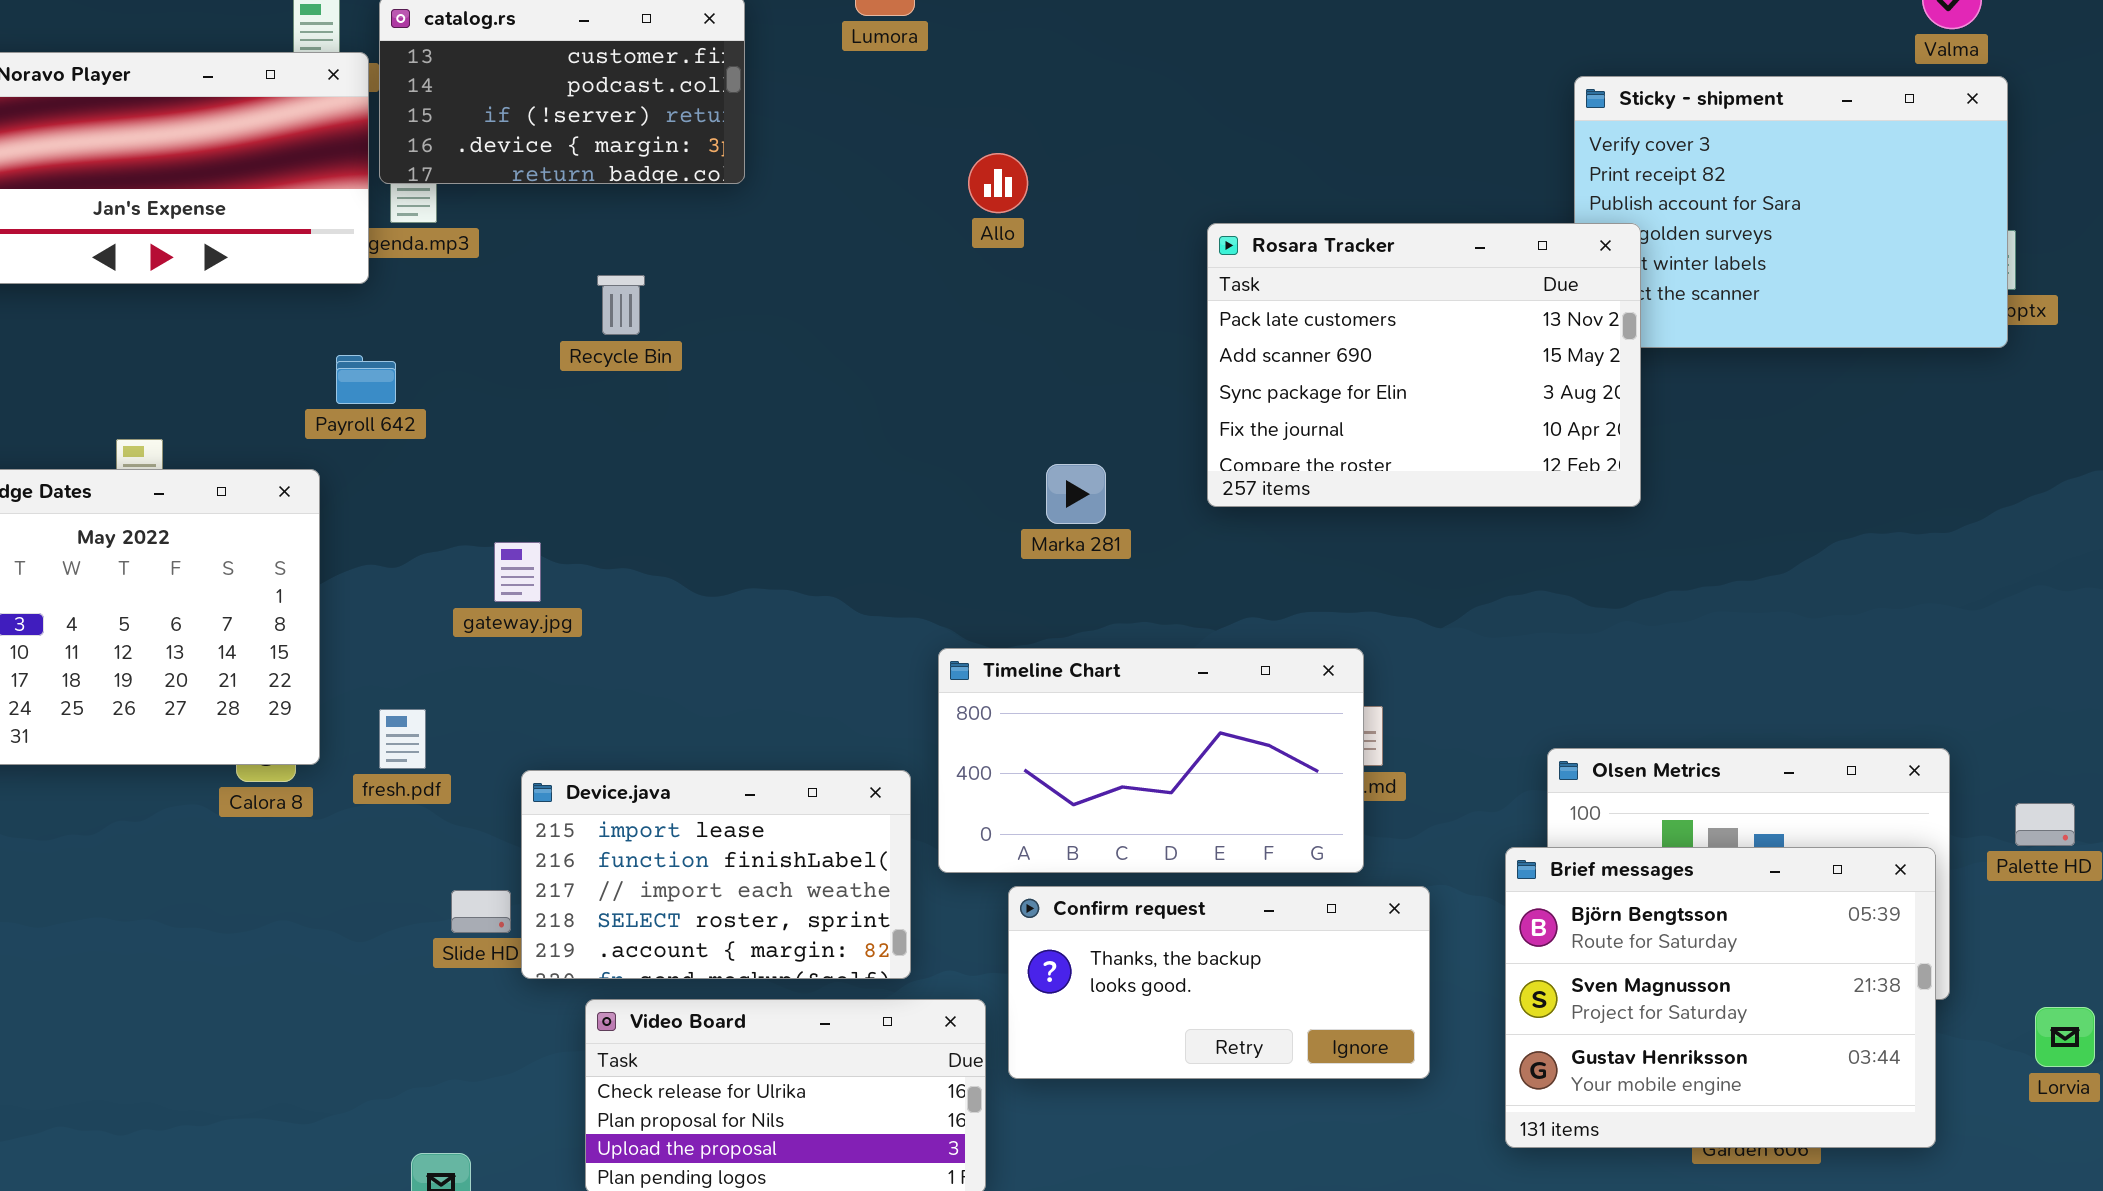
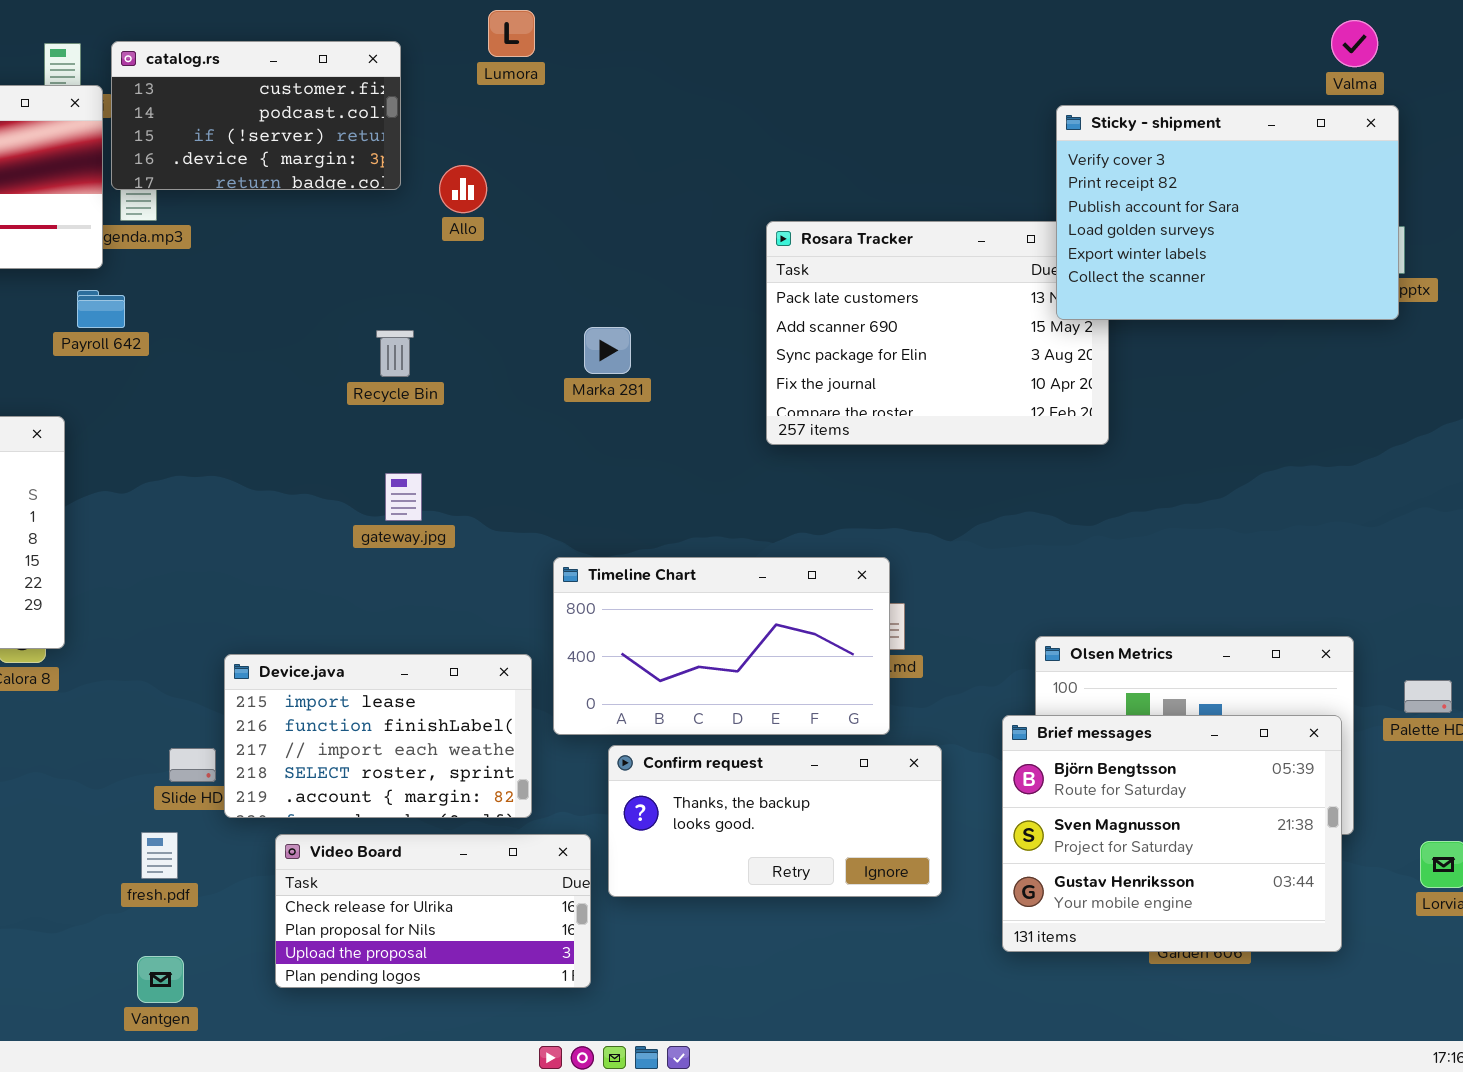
Sticky - shipment: [1574,76,2008,348] -> [1056,105,1399,320], raised
Allo: [968,153,1028,213] -> [439,165,487,213], moved
Recycle Bin: [597,275,645,335] -> [376,330,414,377], moved
Payroll 642: [336,355,396,404] -> [77,290,125,328], moved
Marka 281: [1046,464,1106,524] -> [584,327,631,374], moved
gateway.jpg: [494,542,541,602] -> [385,473,422,521], moved
fresh.pdf: [379,709,426,769] -> [141,832,178,879], moved

